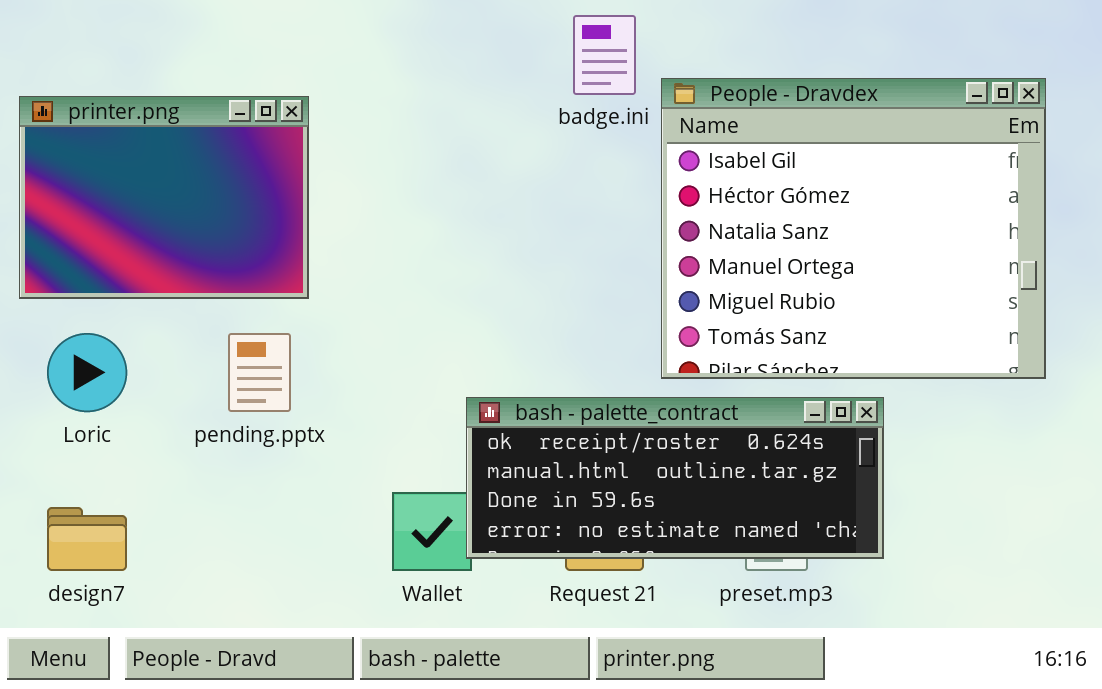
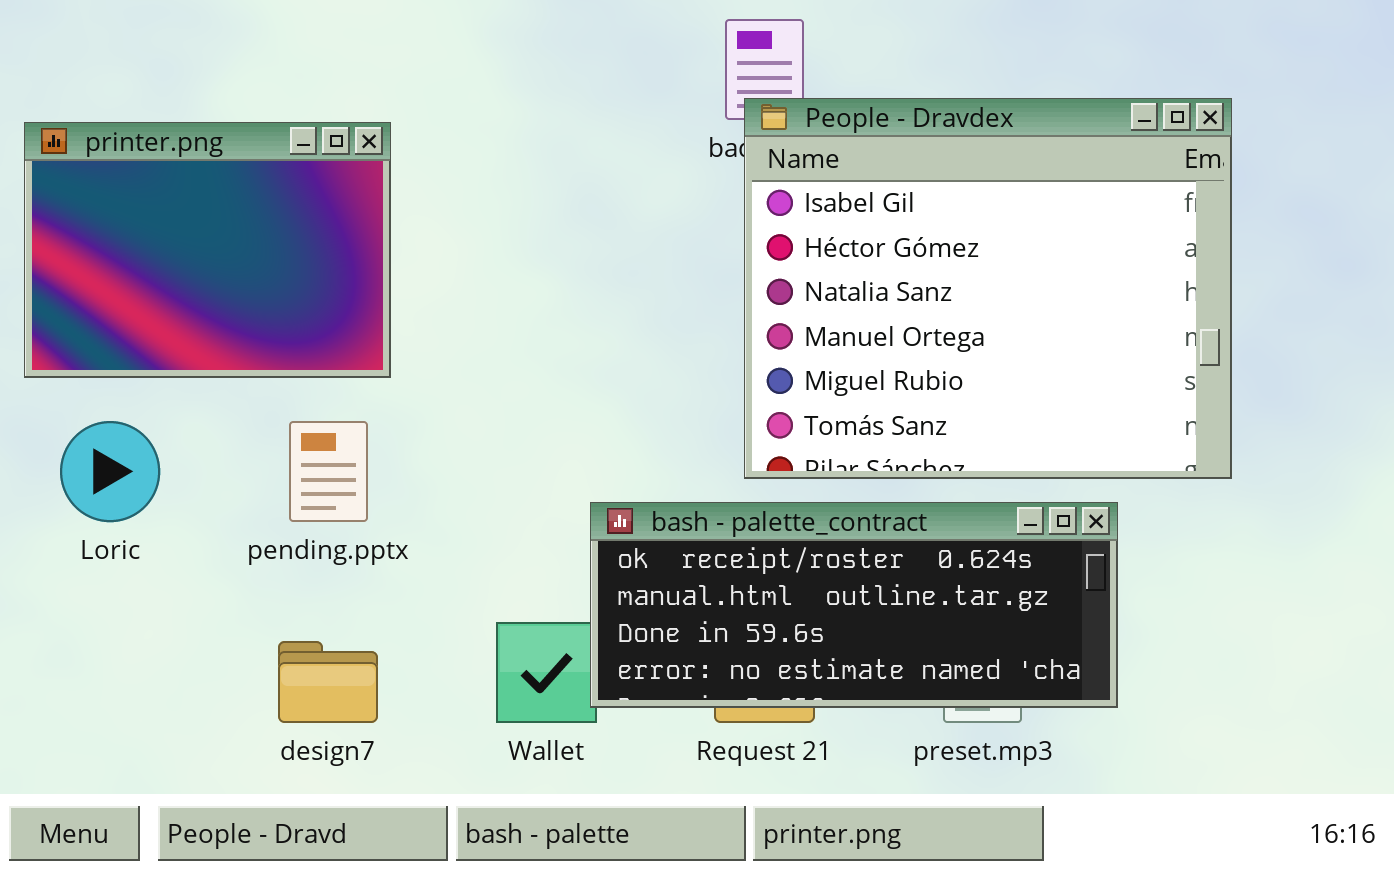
People - Dravdex: [661,78,1046,379] -> [744,98,1232,479], moved
design7: [47,507,127,571] -> [278,641,378,723], moved

